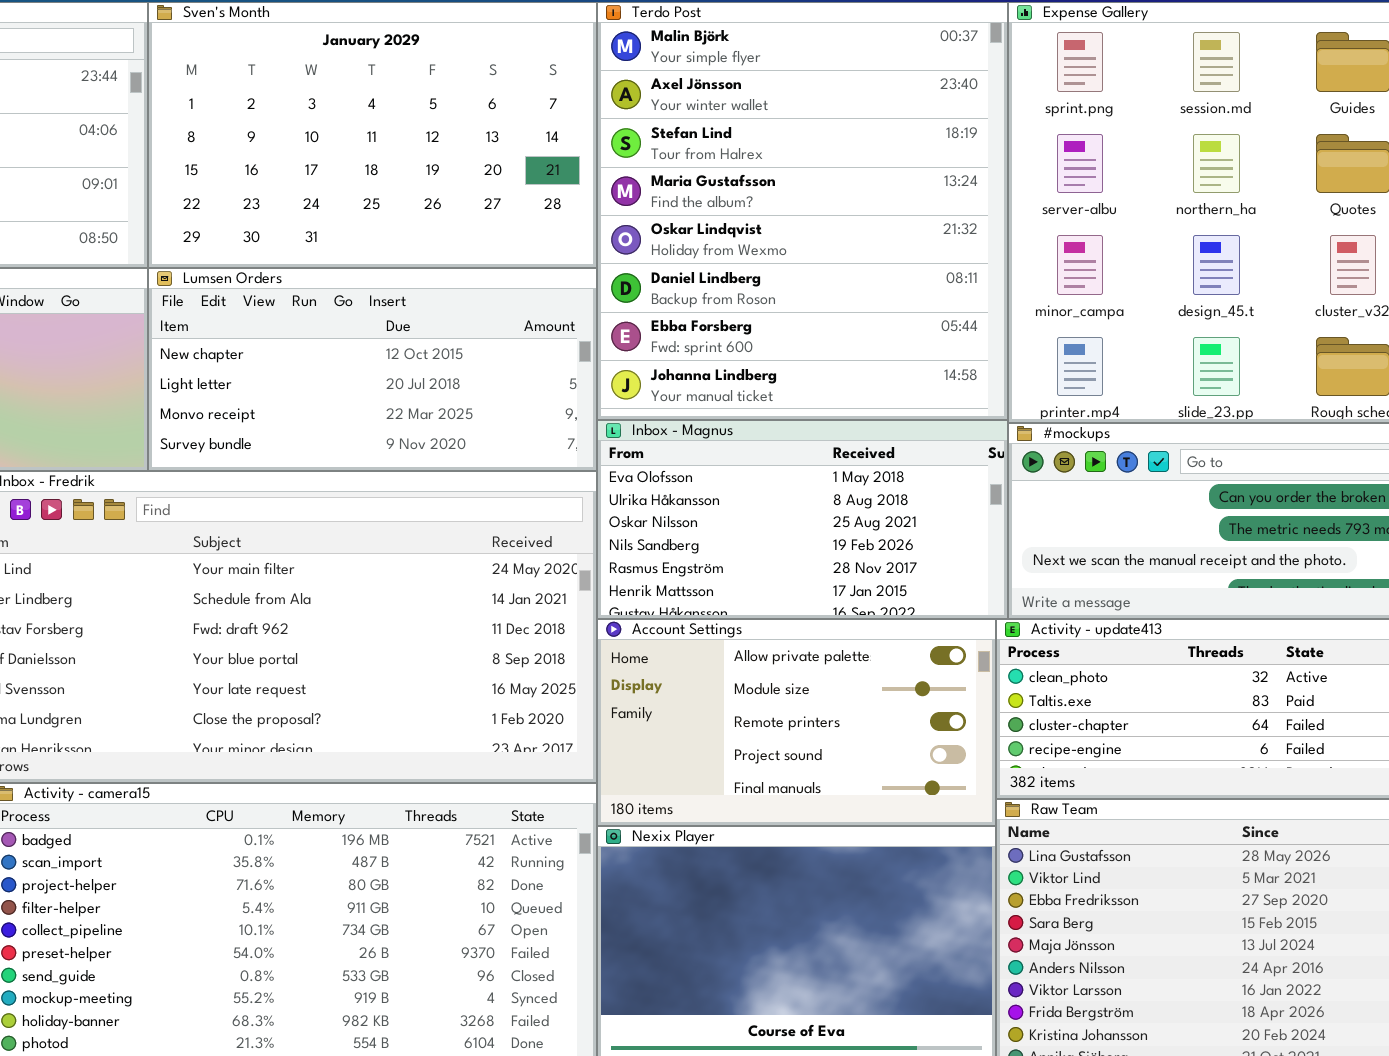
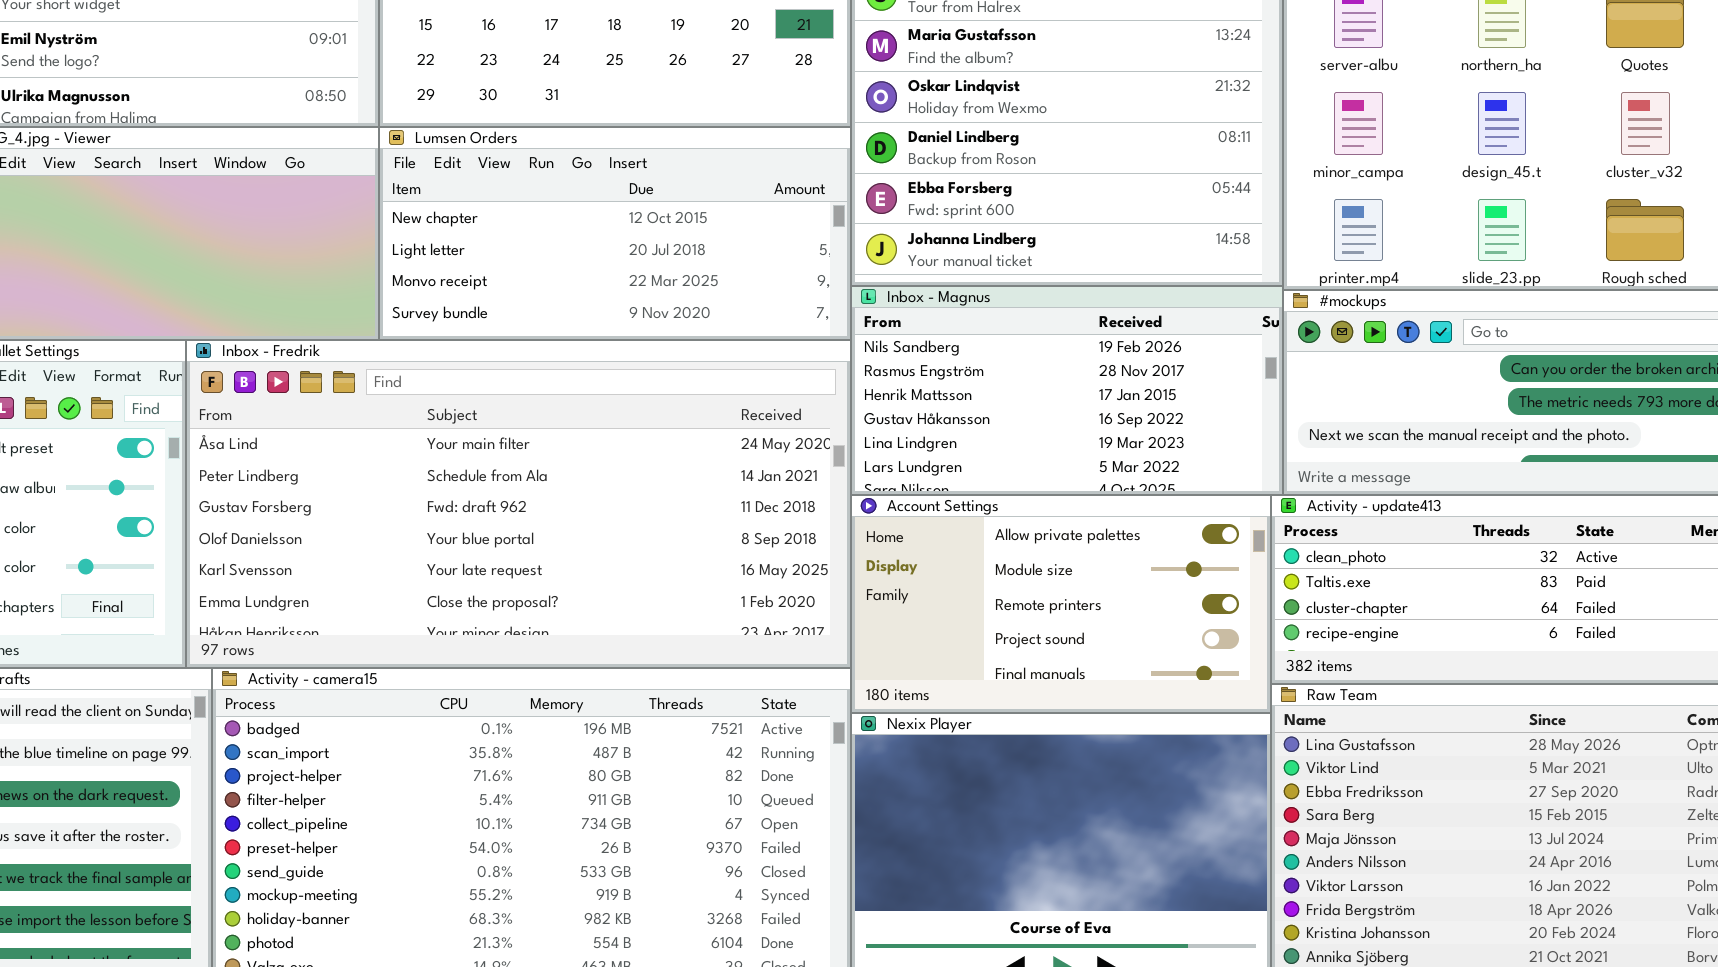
Inbox - Magnus: [597,420,1008,619] -> [851,286,1283,495], scrolled down 3 rows

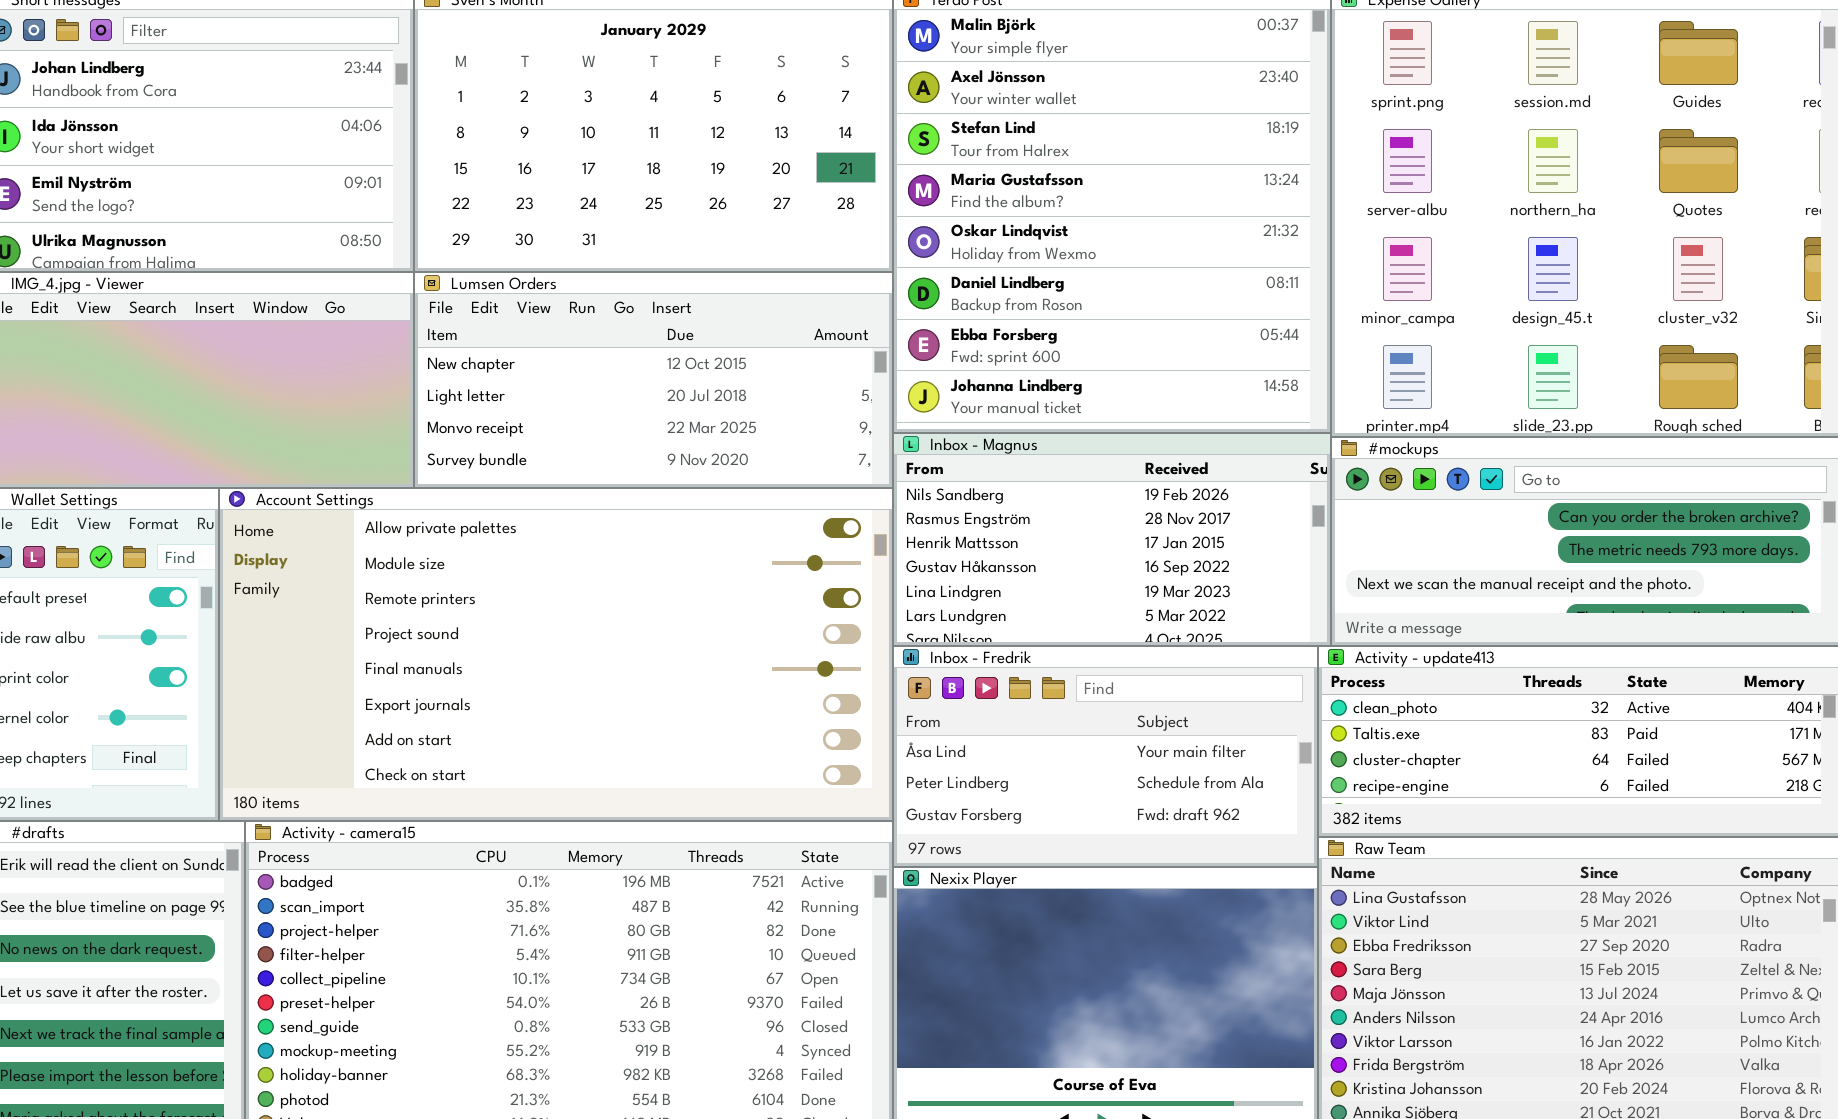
Inbox - Fredrik: [186,340,851,668] -> [893,646,1318,867], moved, resized
Account Settings: [851,495,1271,713] -> [219,488,893,821], moved, resized

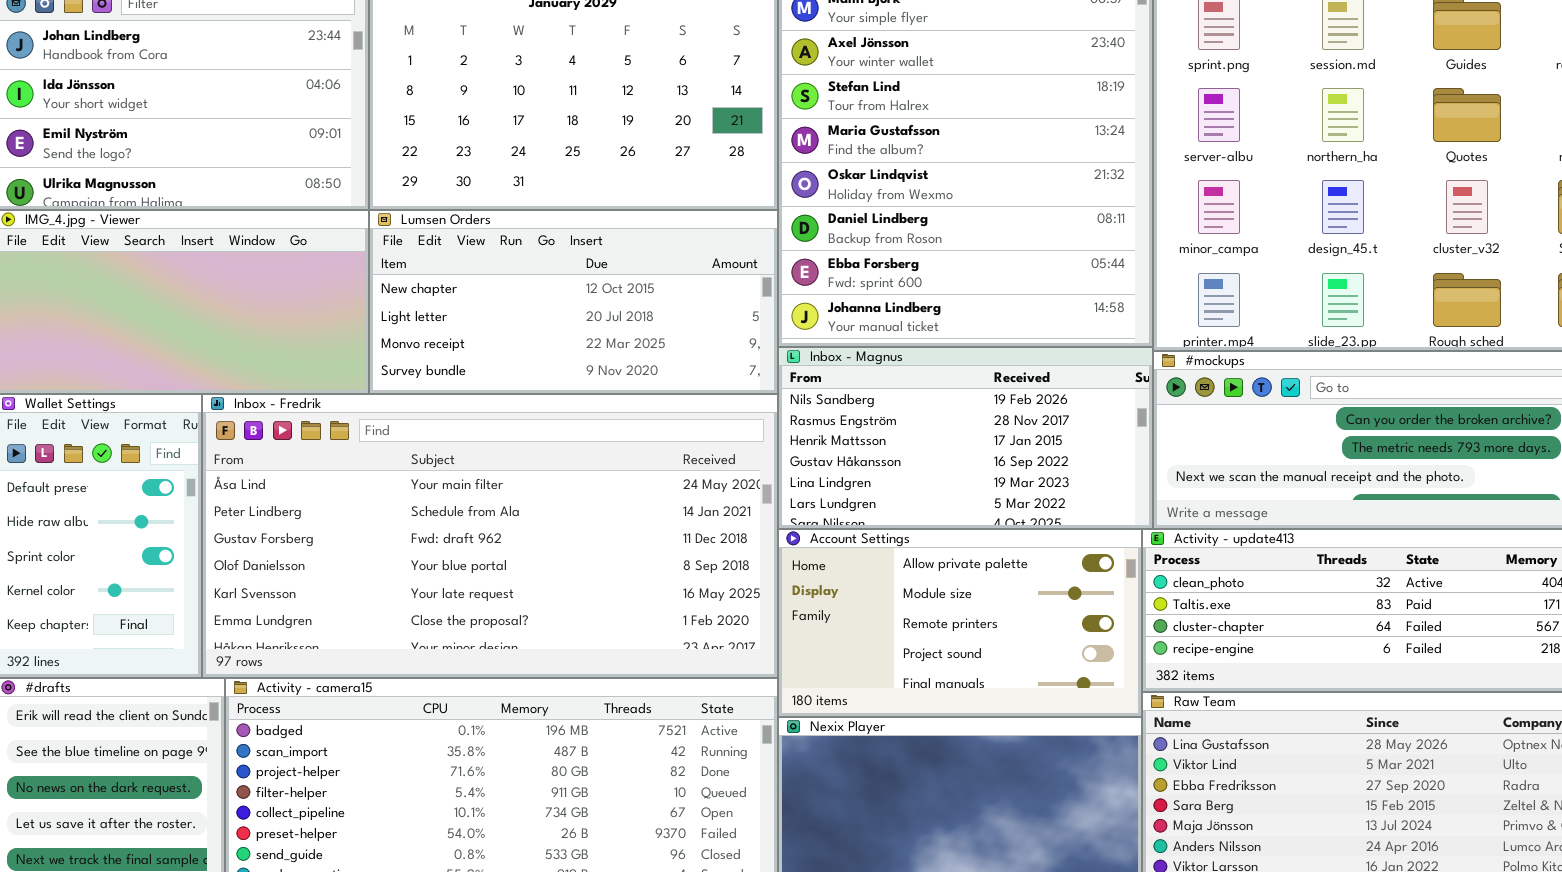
Account Settings: [219,488,893,821] -> [778,529,1142,717], moved, resized
Inbox - Fredrik: [893,646,1318,867] -> [202,394,778,678], moved, resized

